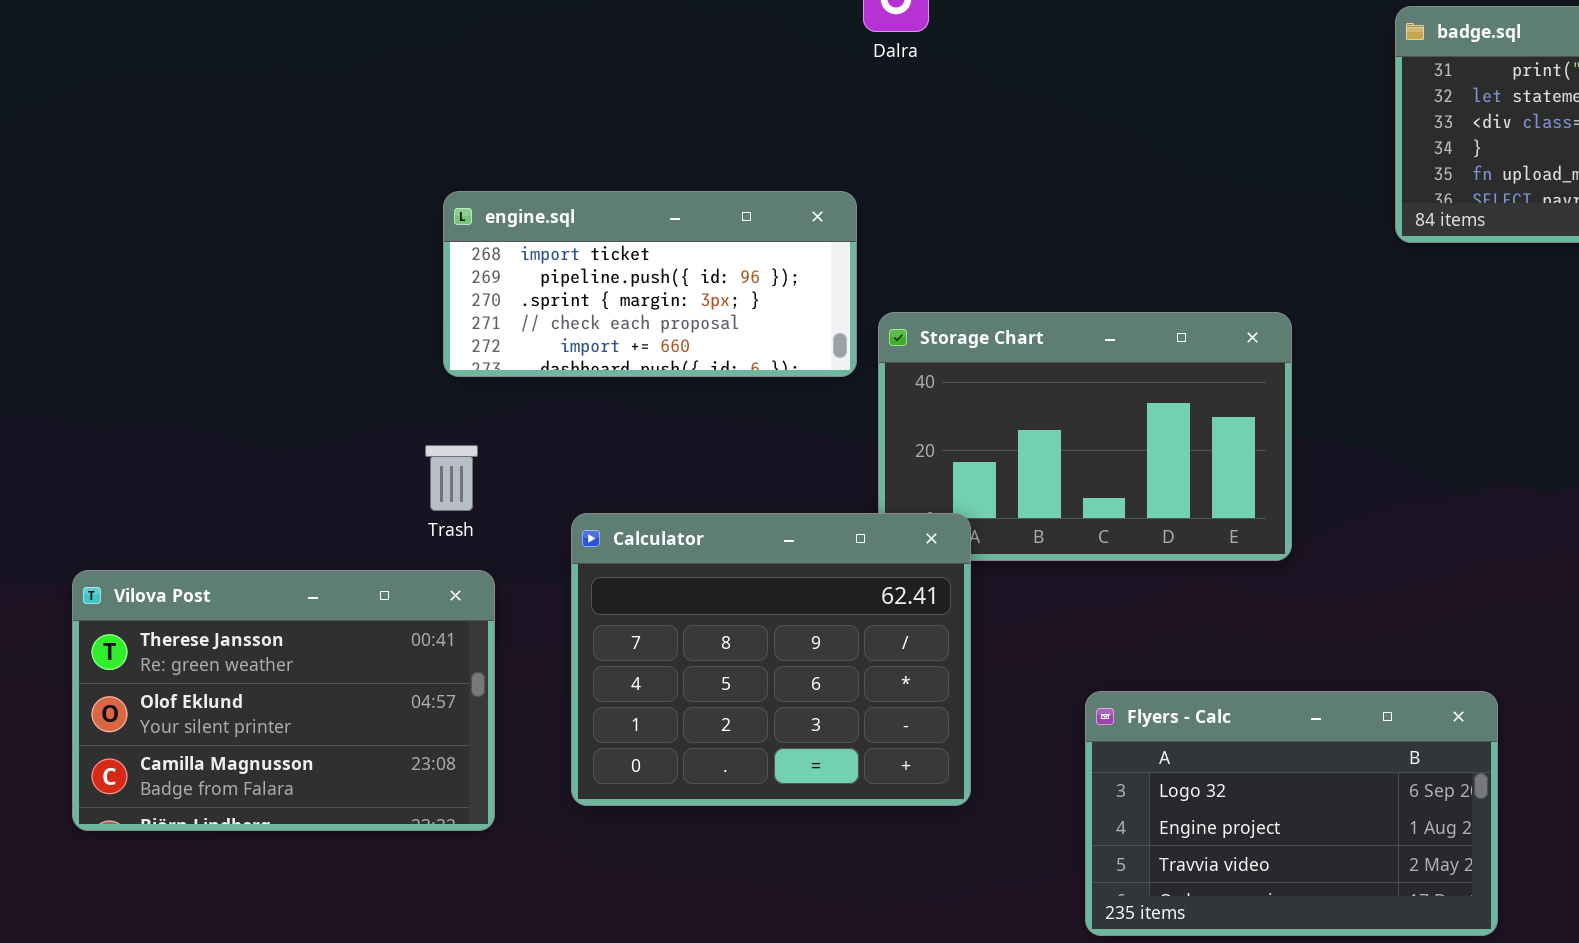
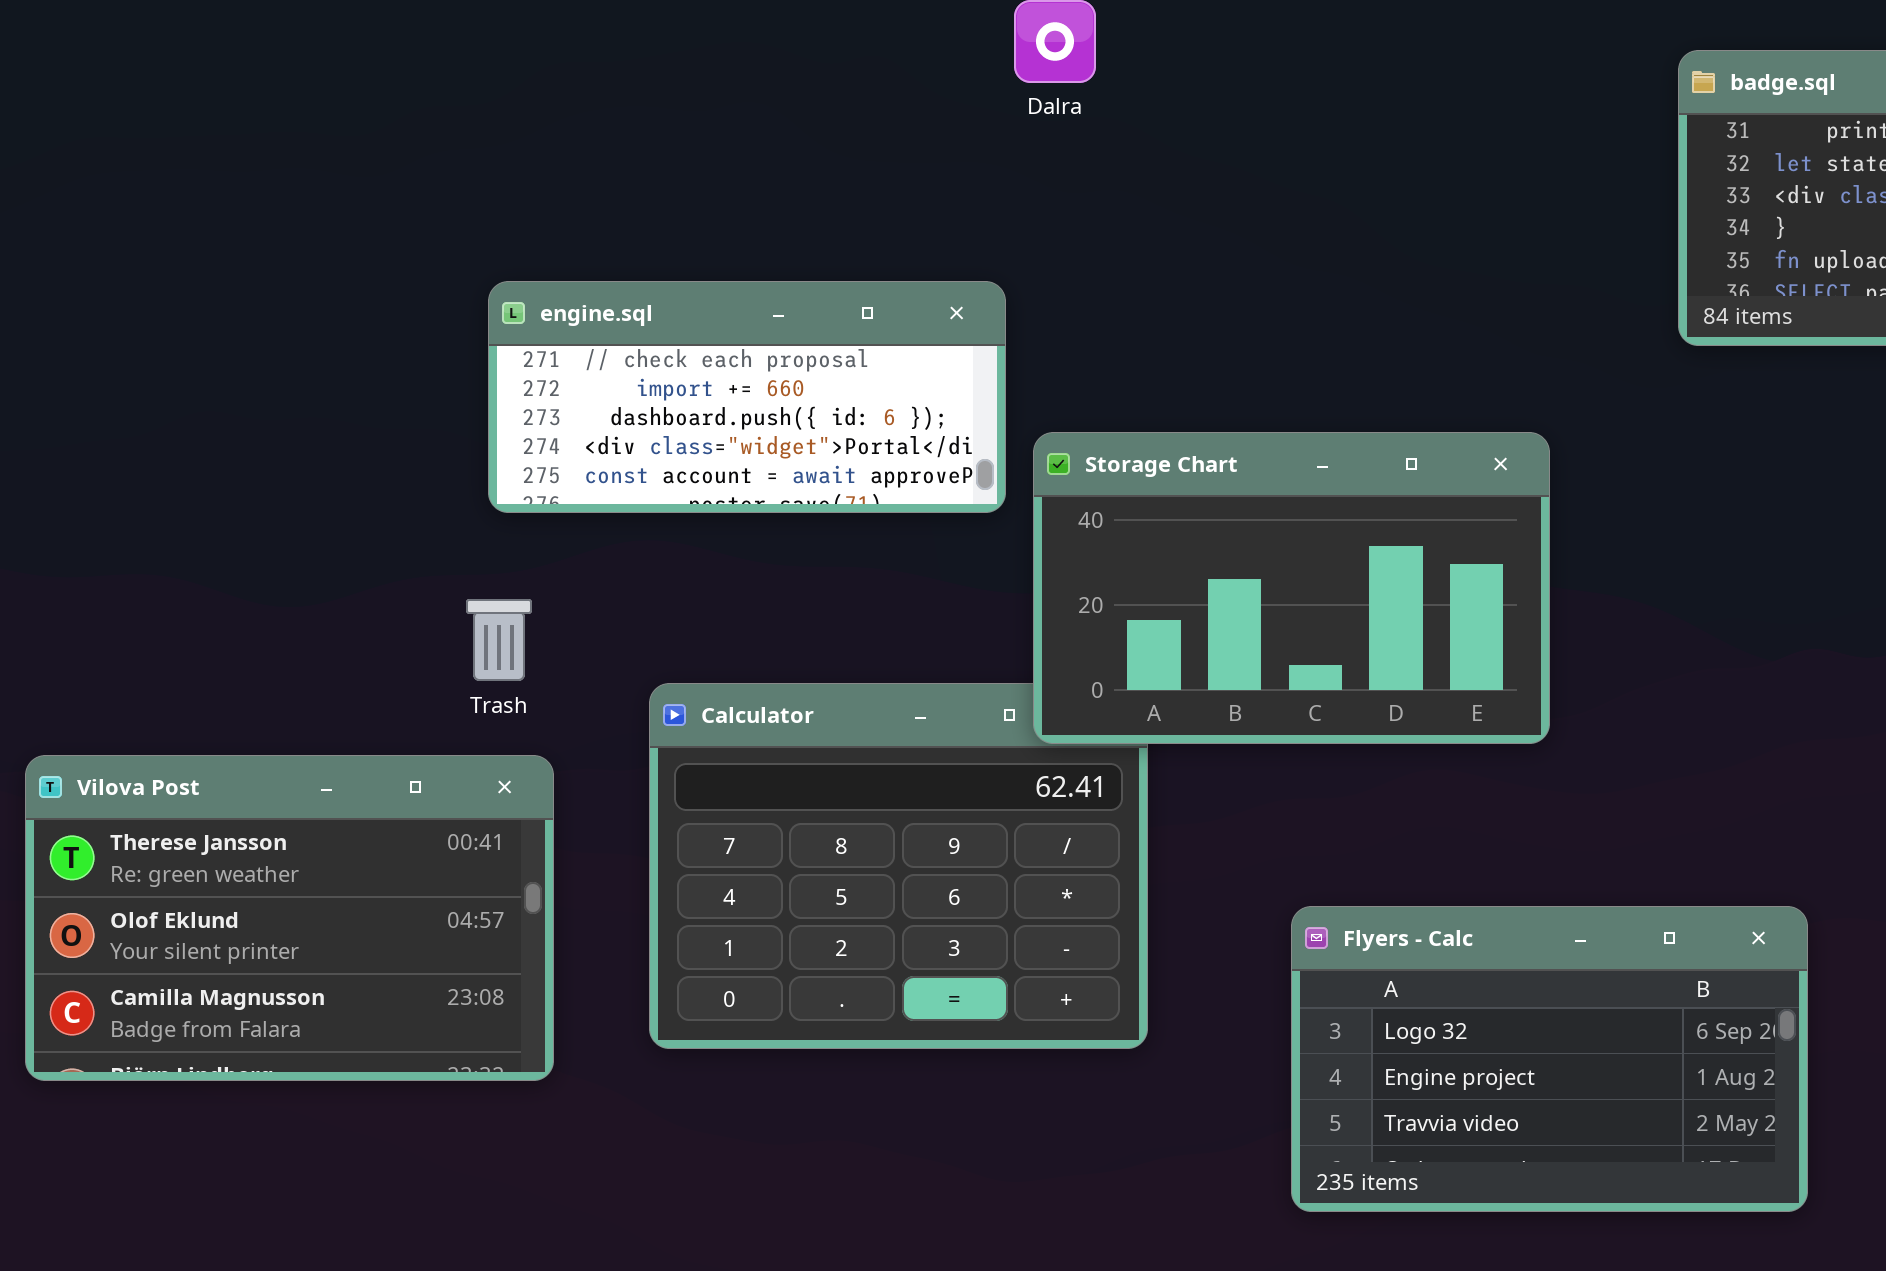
engine.sql: [443,191,857,377] -> [488,281,1006,513], scrolled down 3 rows
Storage Chart: [878,312,1292,561] -> [1033,432,1550,744], raised

